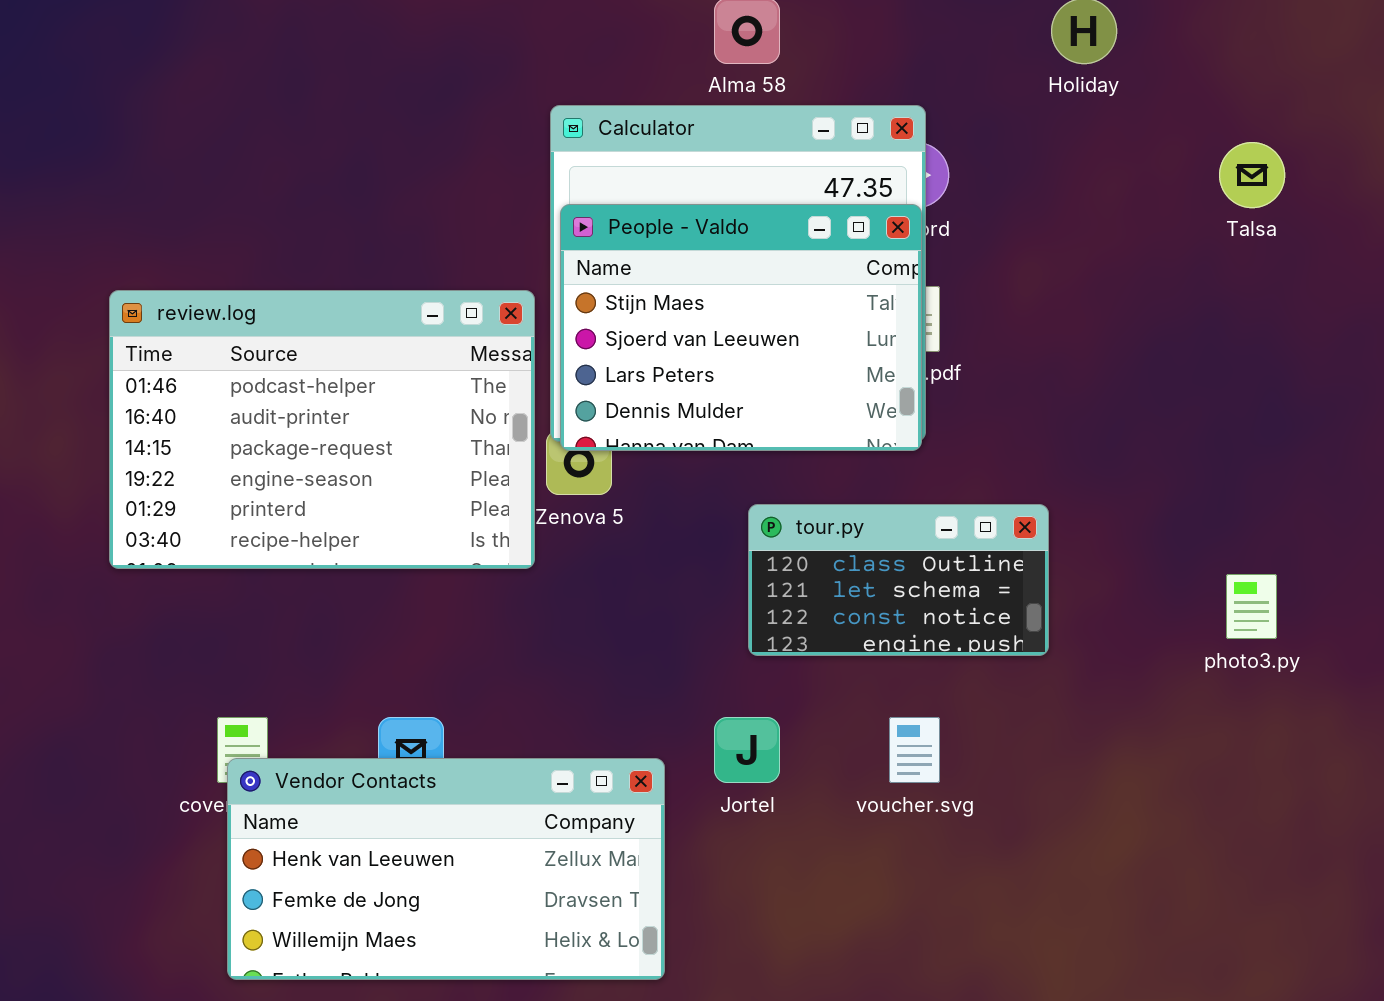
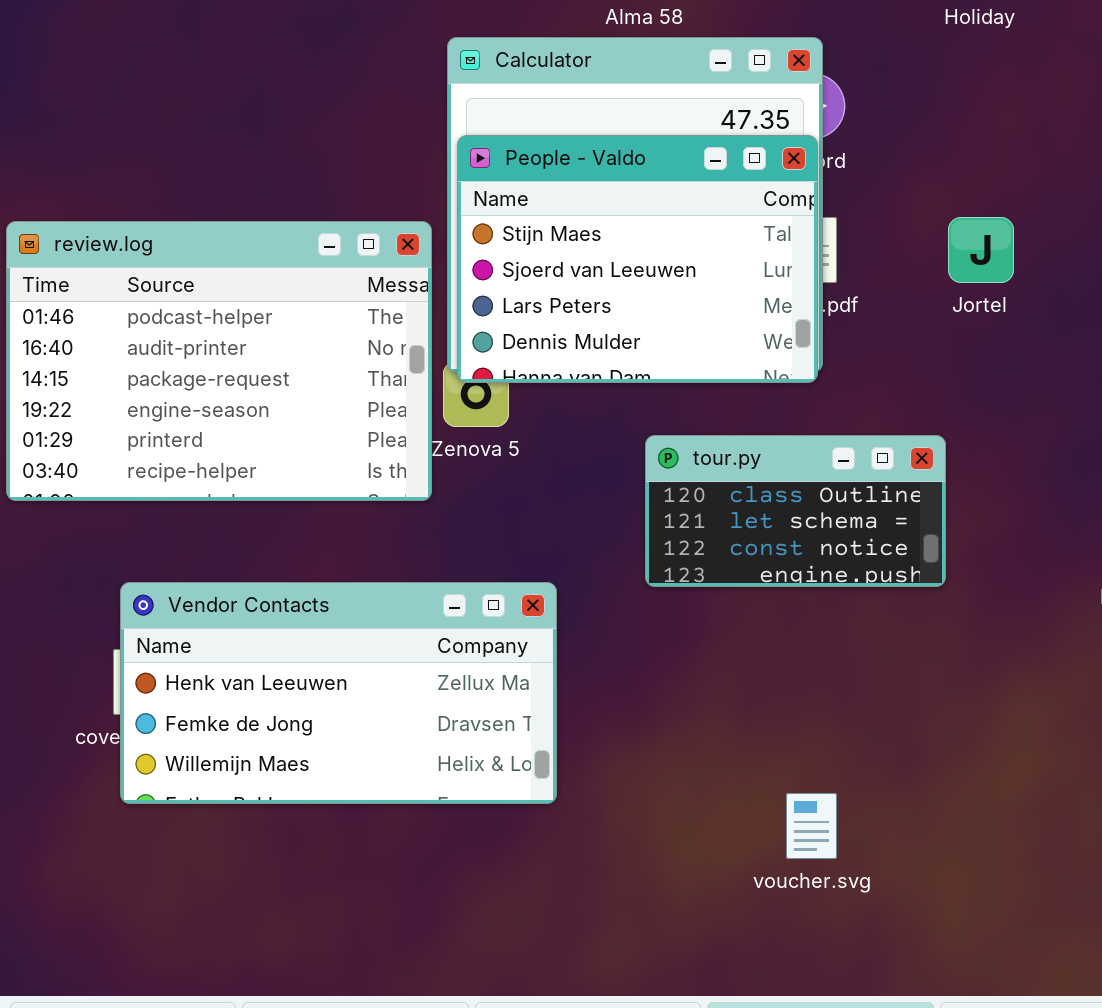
Jortel: [714,717,780,783] -> [948,217,1014,283], moved
voucher.svg: [889,717,940,783] -> [786,793,837,859], moved
Vendor Contacts: [227,758,665,980] -> [120,582,557,804], moved

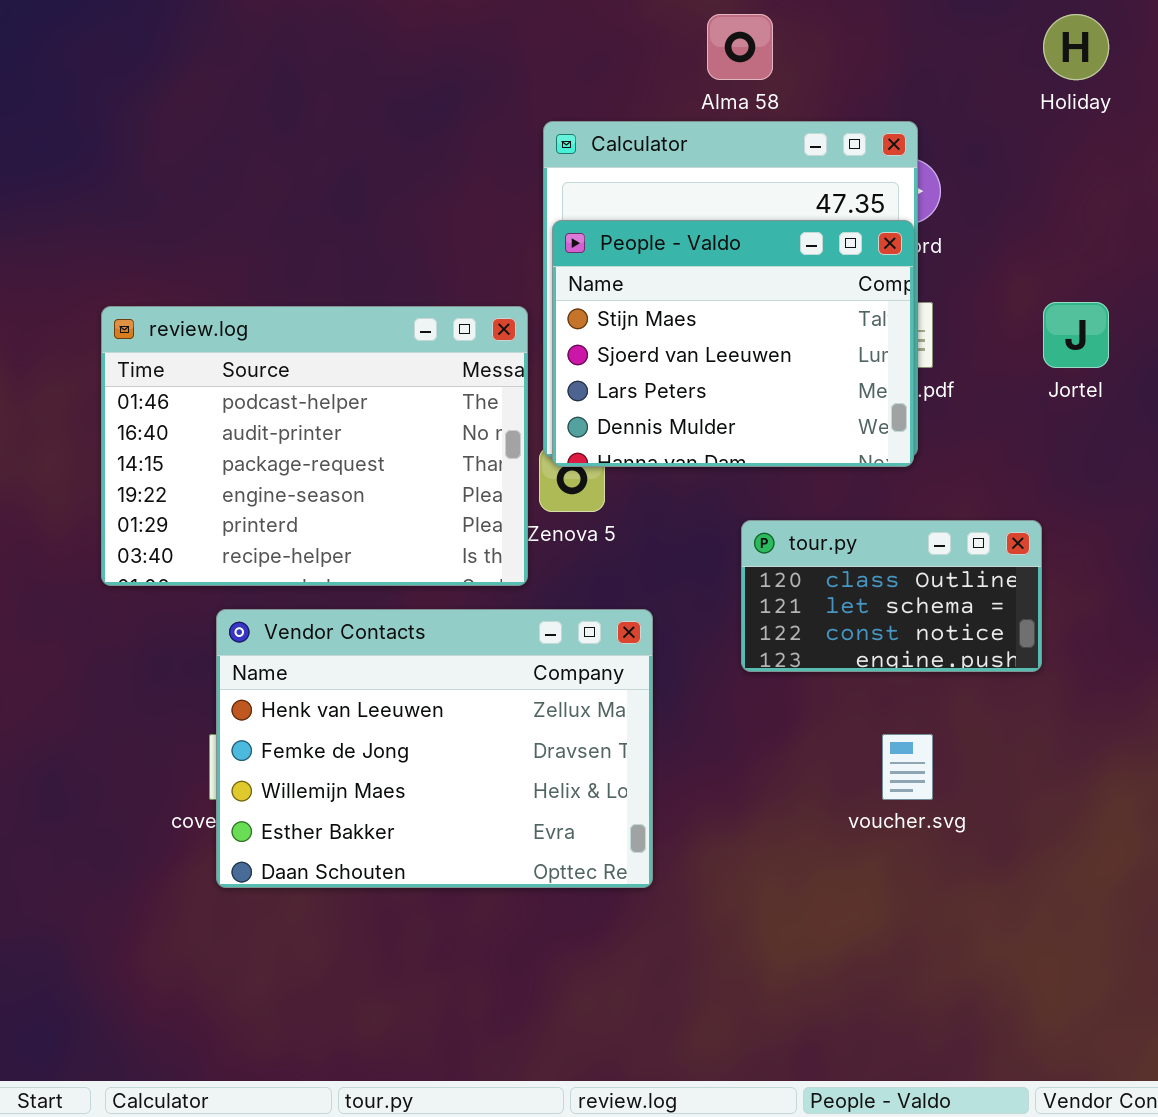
Vendor Contacts: [120,582,557,804] -> [216,609,653,888], resized
voucher.svg: [786,793,837,859] -> [882,734,933,800], moved

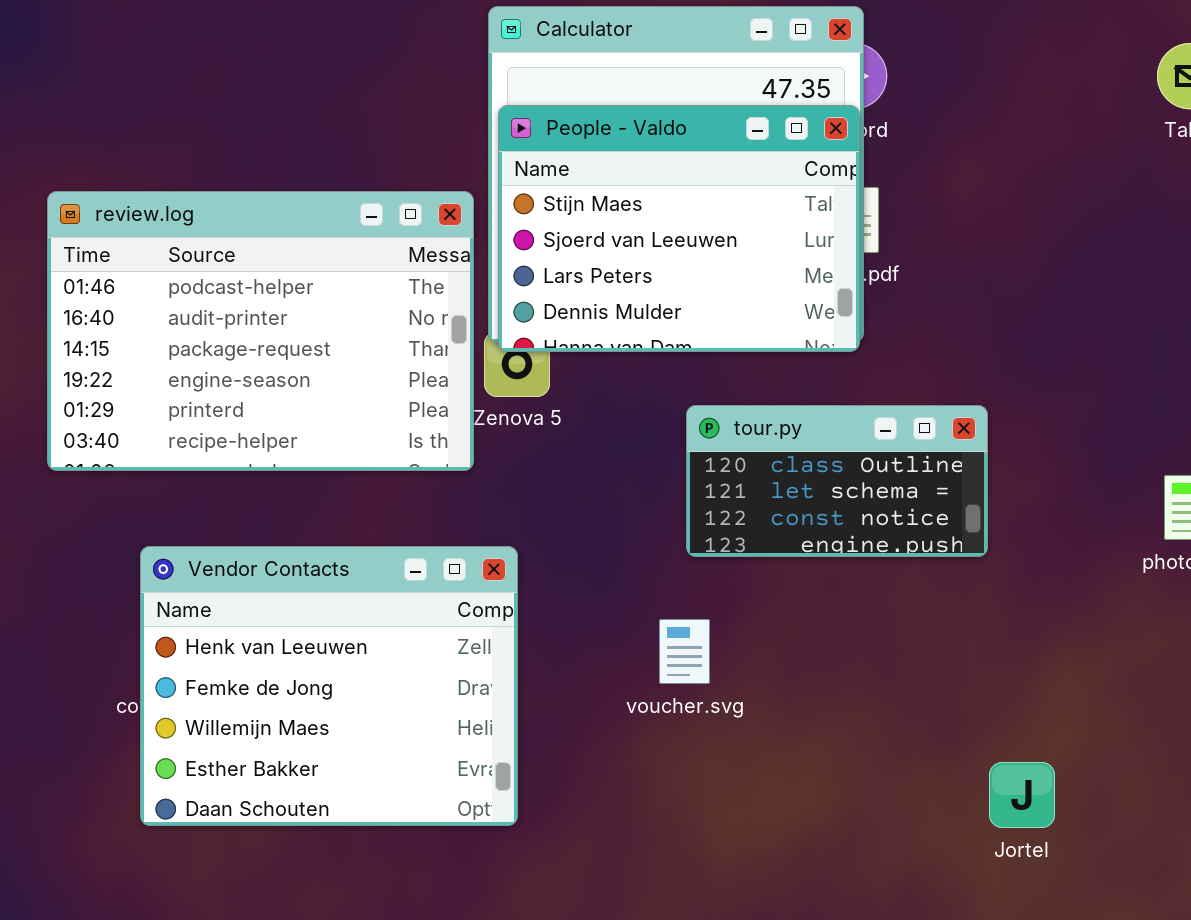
Jortel: [1043,302,1109,368] -> [989,762,1055,828], moved
Vendor Contacts: [216,609,653,888] -> [140,546,518,826], moved, resized
voucher.svg: [882,734,933,800] -> [659,619,710,684], moved

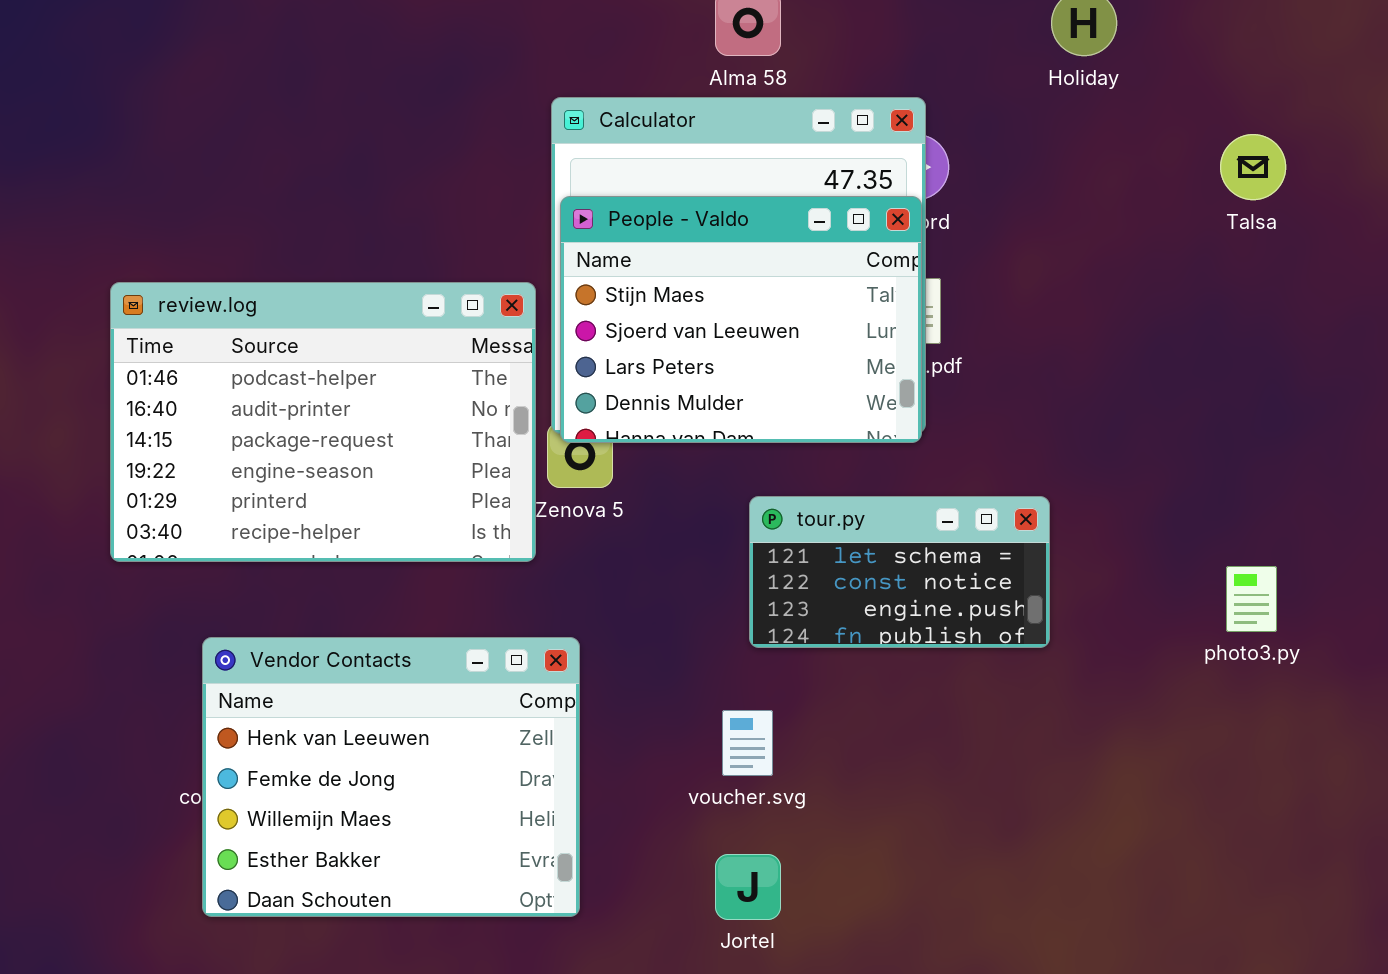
tour.py: [686,405,988,557] -> [749,496,1050,648], scrolled down 1 row
Jortel: [989,762,1055,828] -> [715,854,781,920], moved

